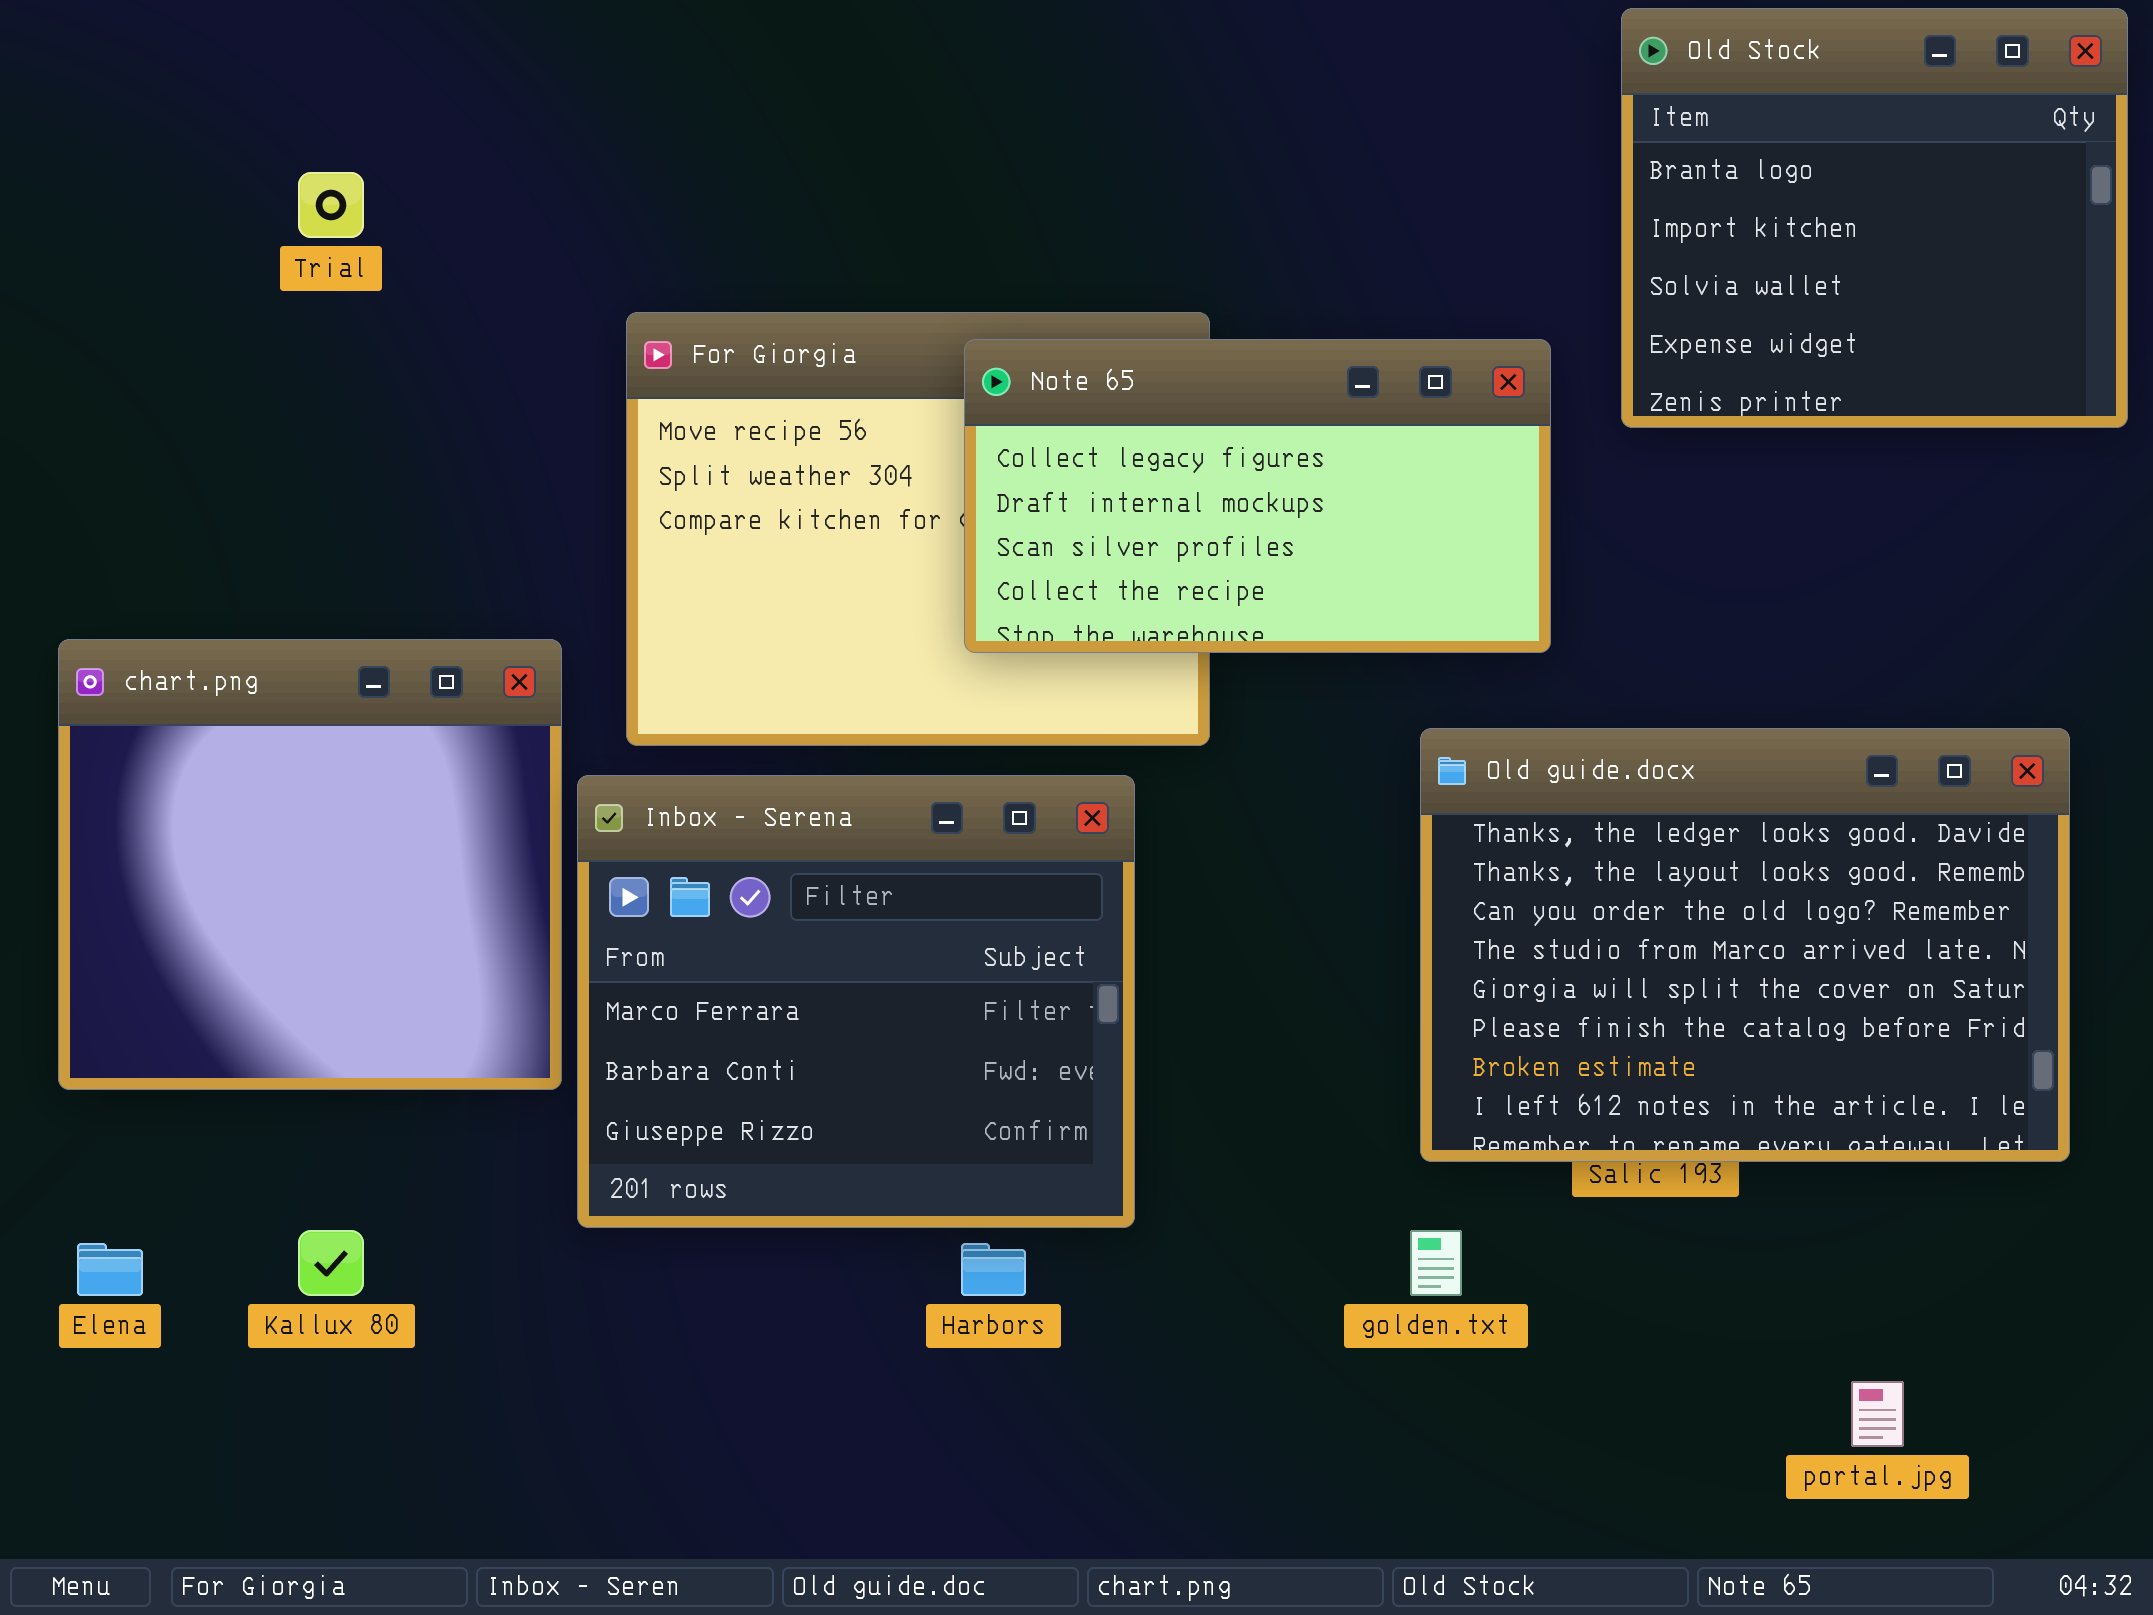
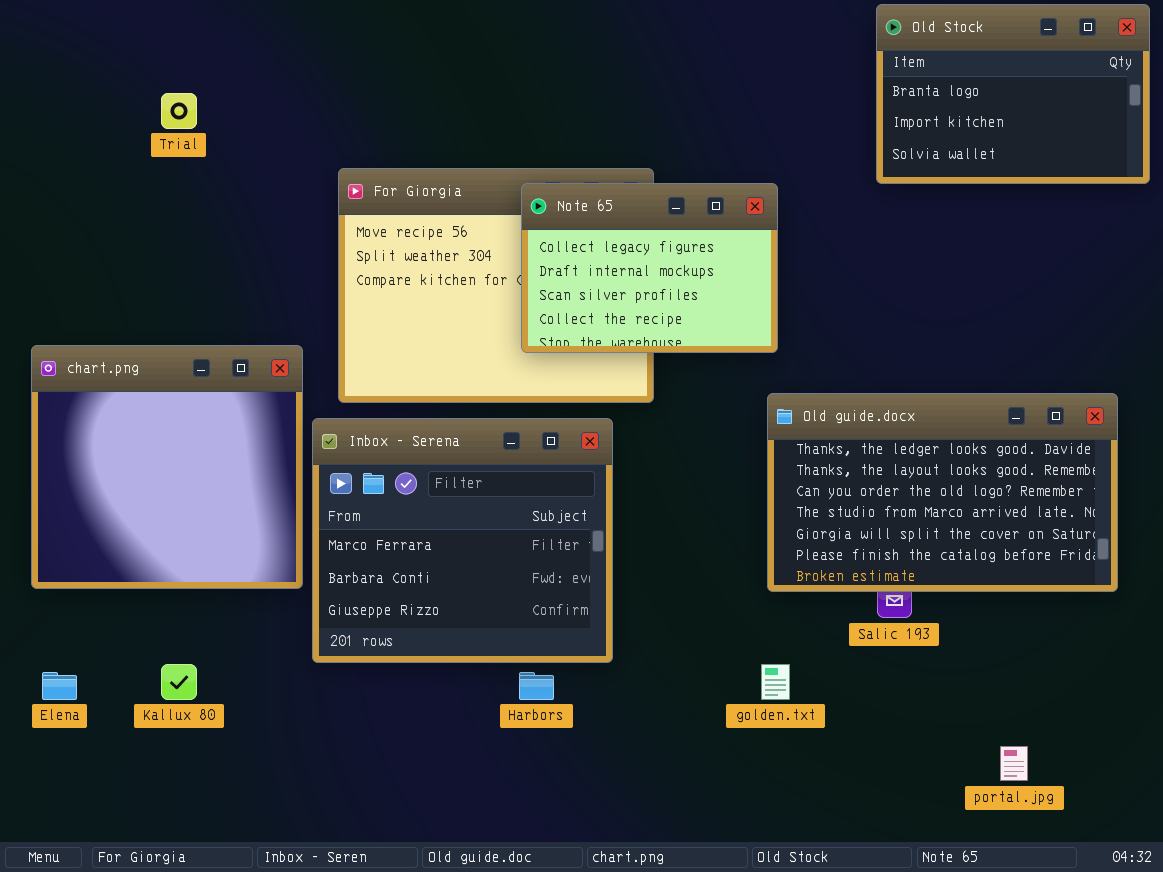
Old Stock: [1621,8,2128,428] -> [876,4,1150,184], resized
Note 65: [964,339,1551,653] -> [521,183,778,353], resized
Old guide.docx: [1420,728,2070,1162] -> [767,393,1118,592], resized

